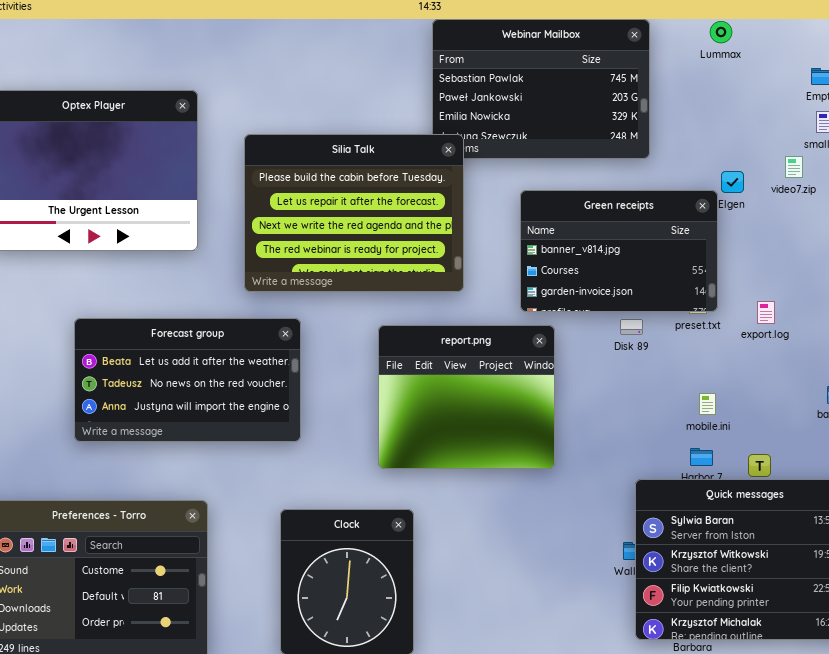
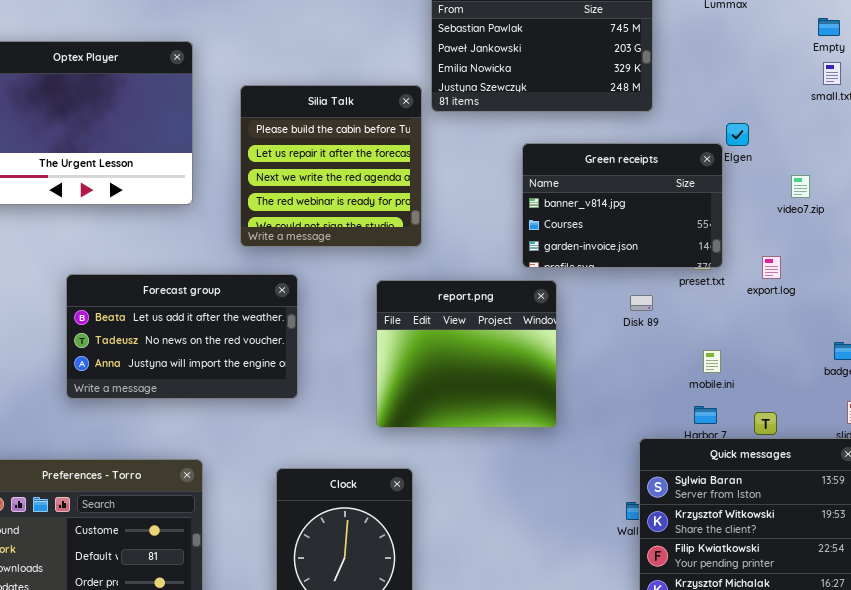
Silia Talk: [244,134,464,292] -> [240,85,422,247], resized
video7.zip: [785,156,803,178] -> [791,175,810,198], moved
Disk 89: [620,319,643,335] -> [630,295,653,311], moved

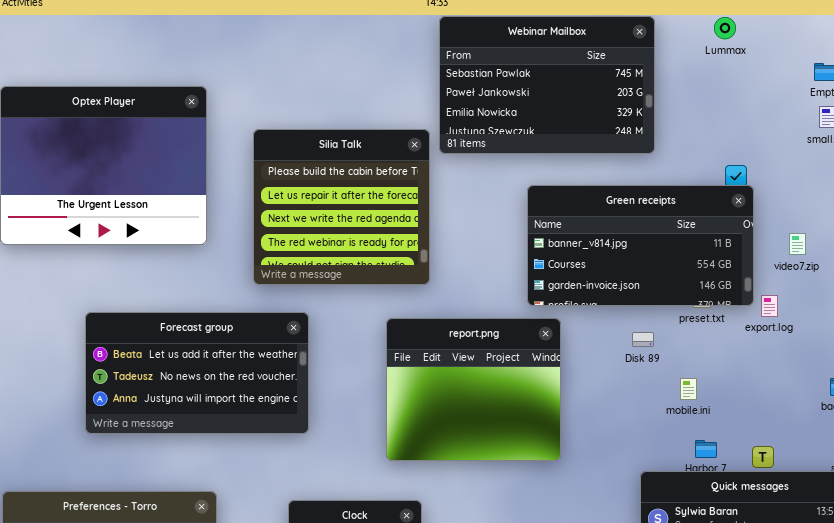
Green receipts: [522,143,723,268] -> [527,185,754,306], resized
video7.zip: [791,175,810,198] -> [789,233,806,255], moved
mobile.ini: [703,350,721,373] -> [680,378,697,400], moved

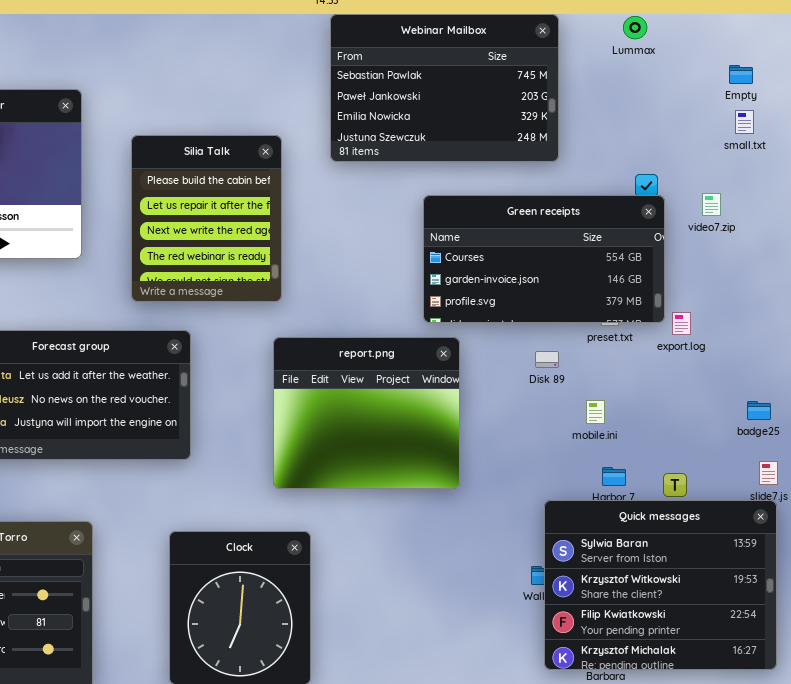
Silia Talk: [253,129,430,285] -> [131,135,282,302], resized
Green receipts: [527,185,754,306] -> [423,195,665,323], scrolled down 1 row
video7.zip: [789,233,806,255] -> [702,193,721,216], moved

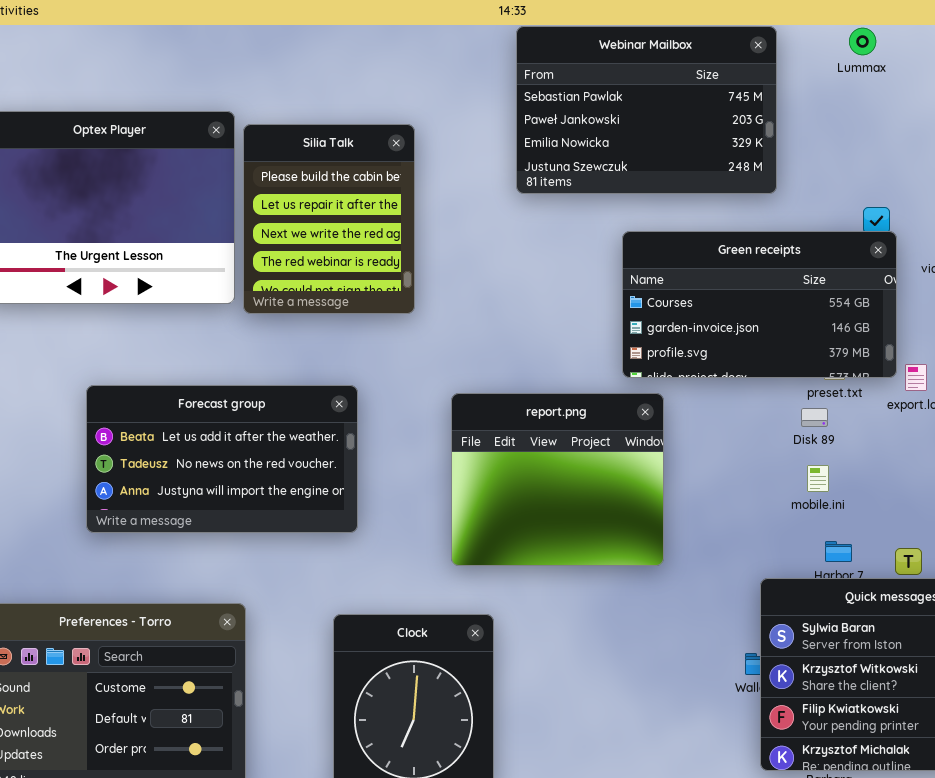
Silia Talk: [131,135,282,302] -> [243,124,415,314], moved
Disk 89: [535,351,559,368] -> [801,408,828,427], moved

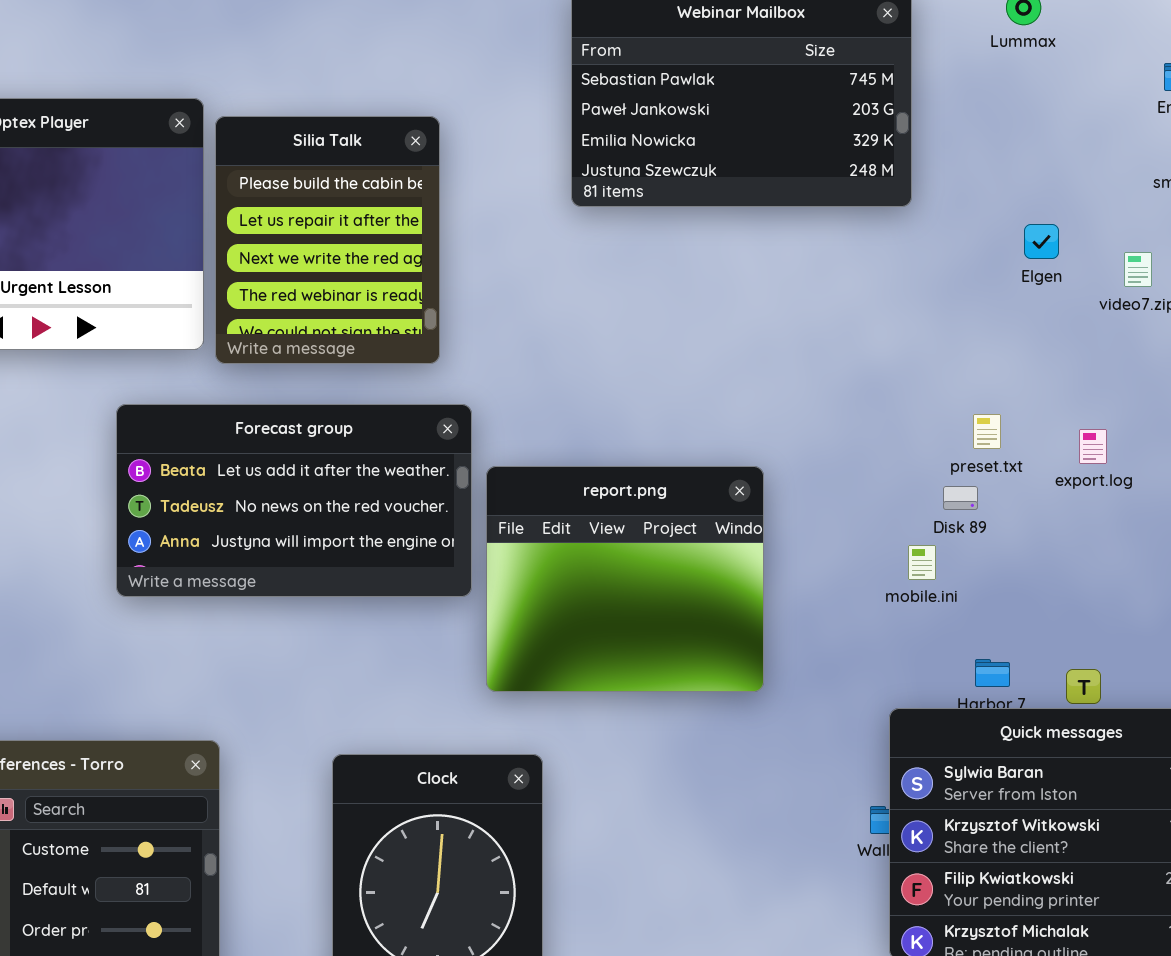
Green receipts: [622,231,897,378] -> none, closed
Forecast group: [86,385,358,533] -> [116,404,472,597], moved
mobile.ini: [807,465,829,492] -> [908,545,936,580], moved

